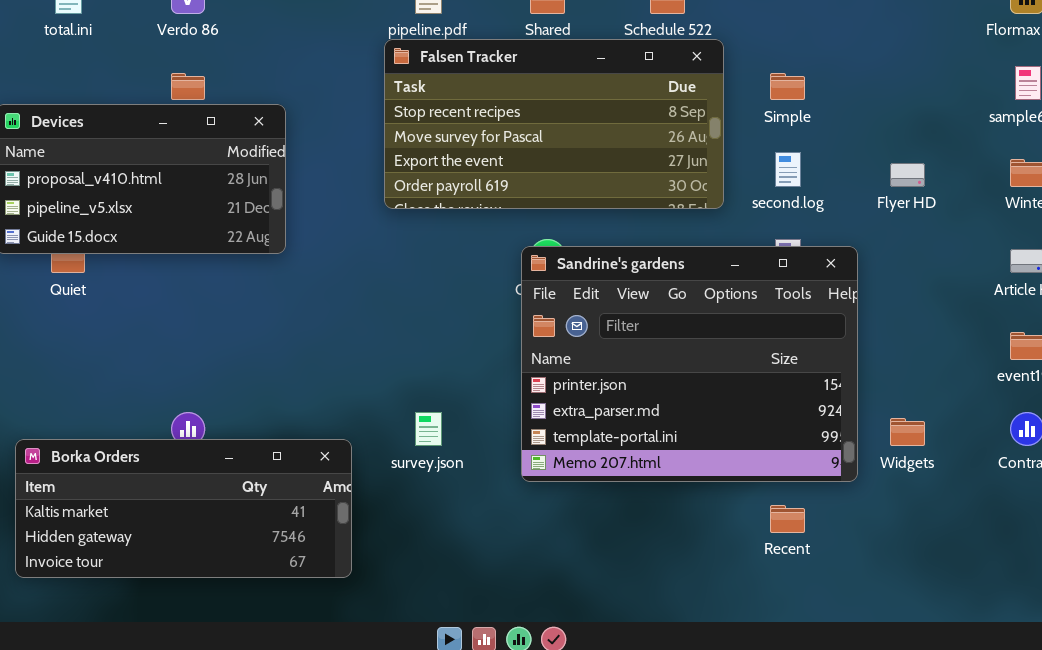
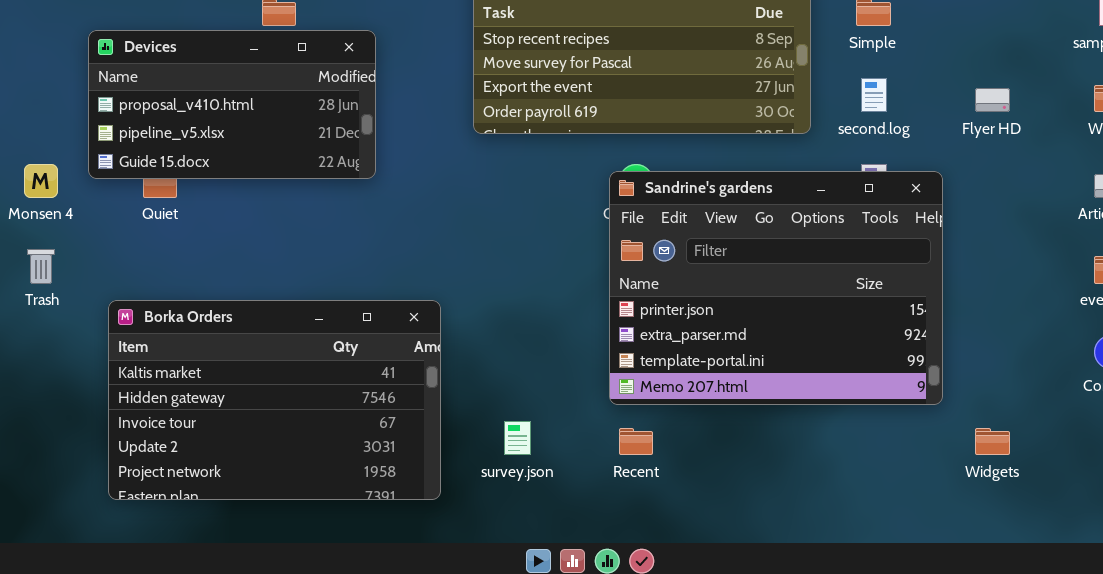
survey.json: [415,412,442,446] -> [504,421,531,455], moved
Widgets: [890,418,925,446] -> [975,428,1010,455], moved
Borka Orders: [15,439,352,578] -> [108,300,441,500], resized
Recent: [770,505,805,533] -> [619,428,653,455], moved

